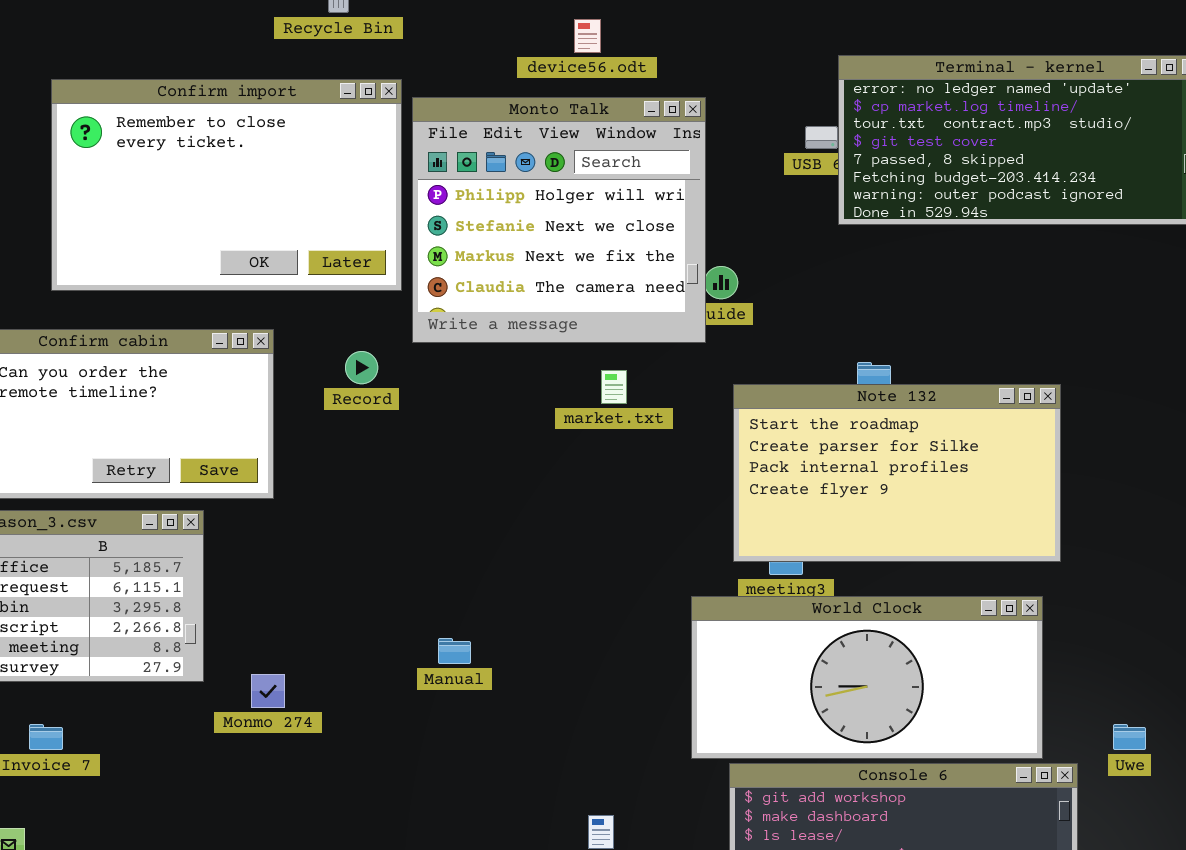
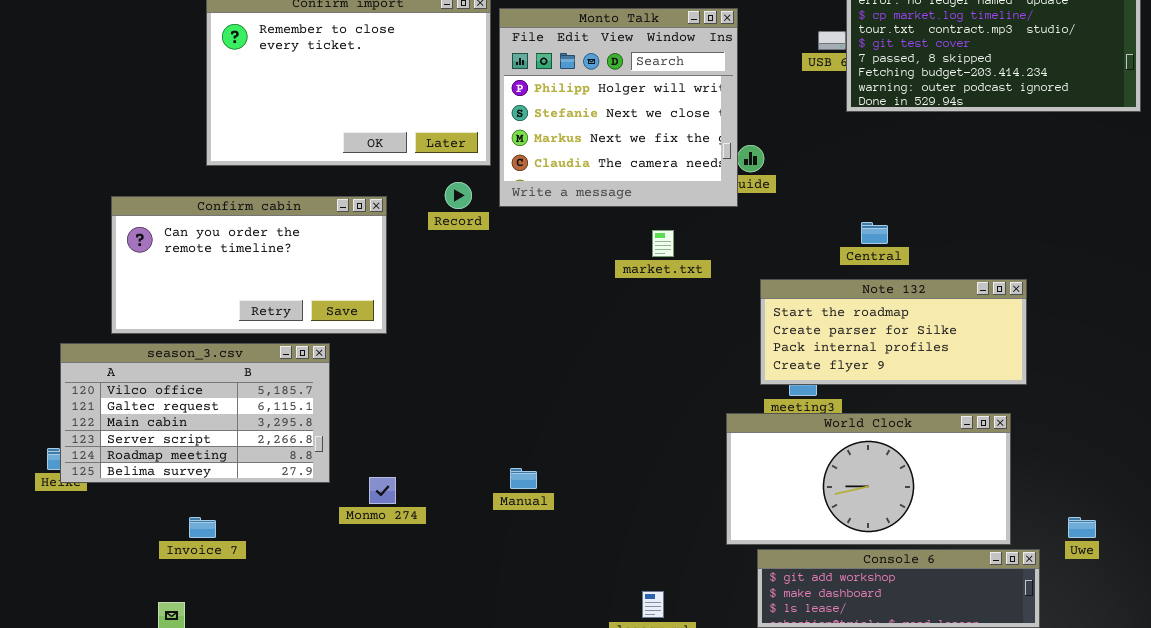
Record: [345,351,378,384] -> [445,182,472,209], moved
Note 132: [733,384,1061,562] -> [760,279,1027,385], resized
Manual: [438,638,471,664] -> [510,468,537,489], moved

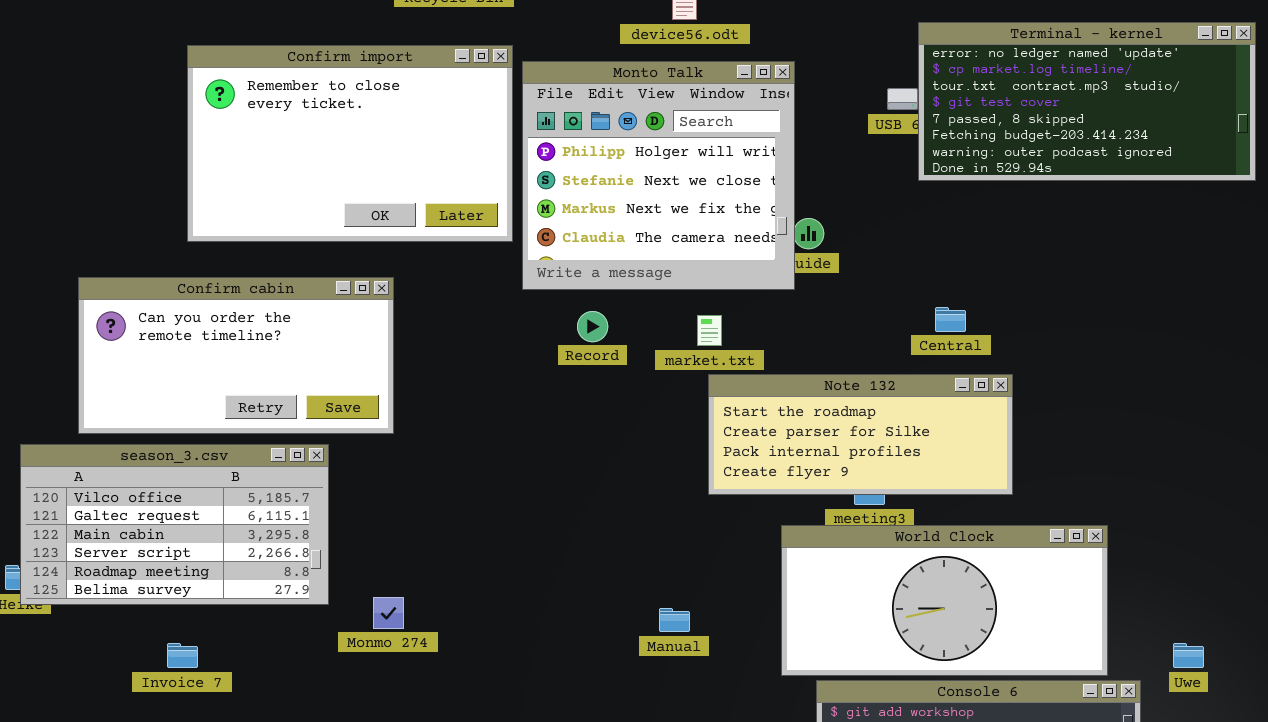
Record: [445,182,472,209] -> [577,311,608,342], moved
Note 132: [760,279,1027,385] -> [708,374,1013,495], moved
Manual: [510,468,537,489] -> [659,608,690,632], moved

